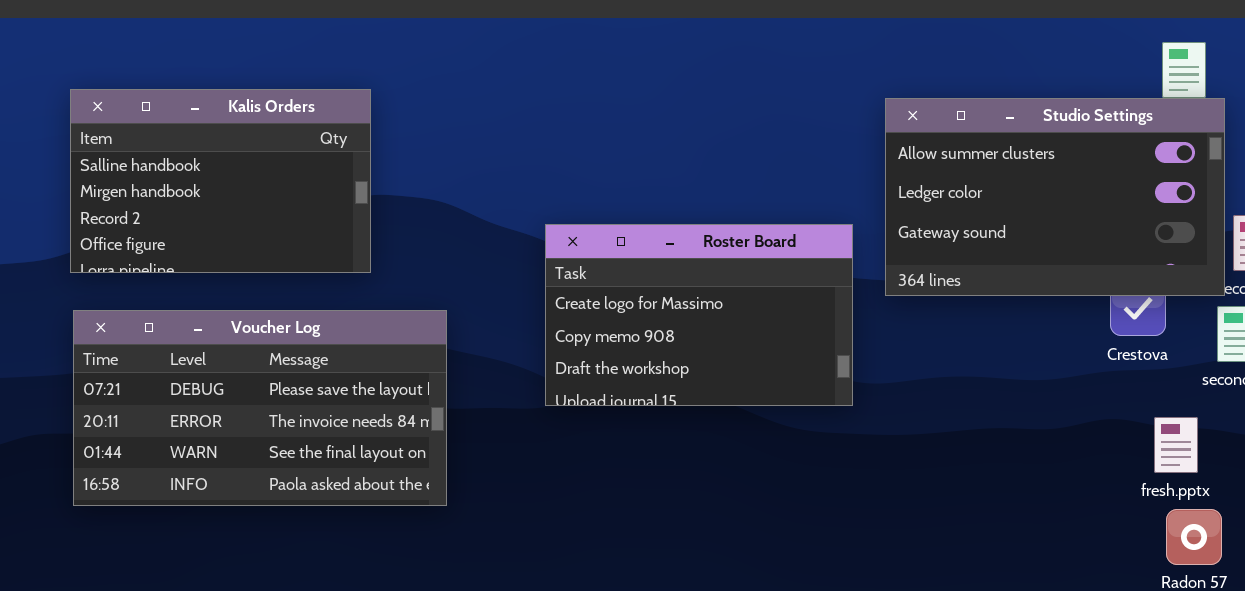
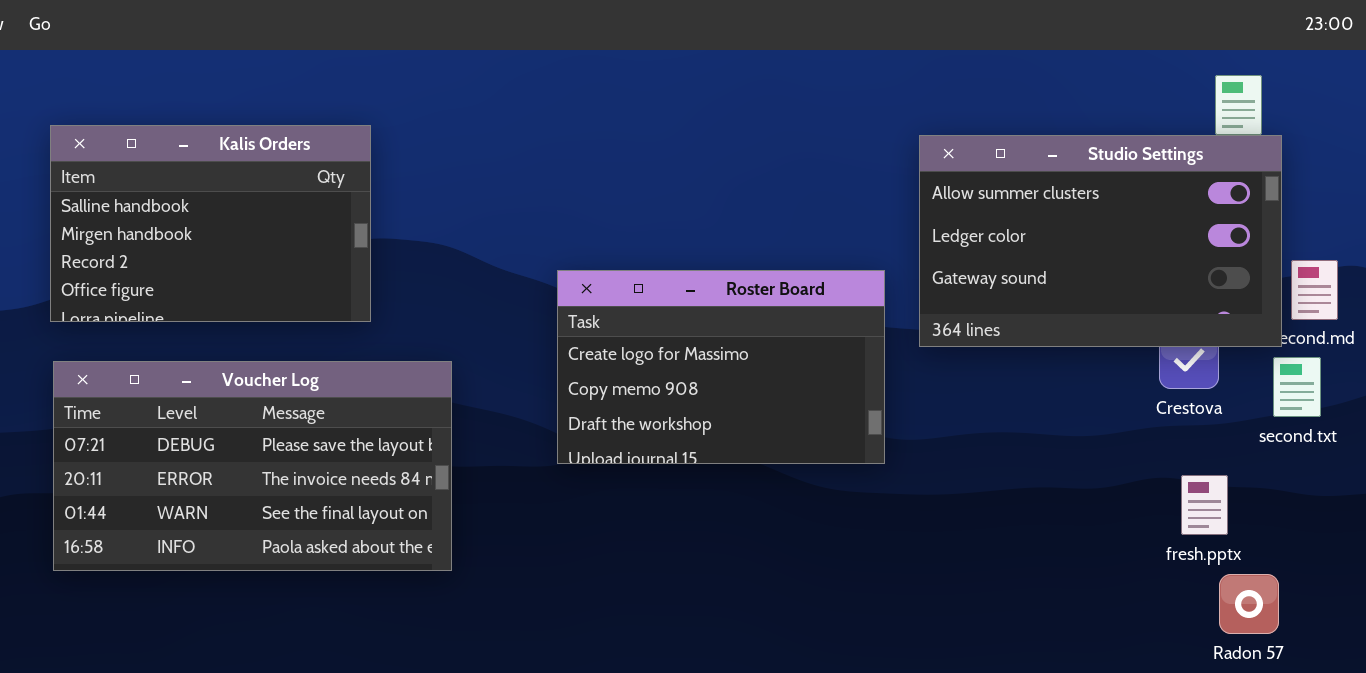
fresh.pptx: [1154,417,1198,473] -> [1181,475,1228,535], moved

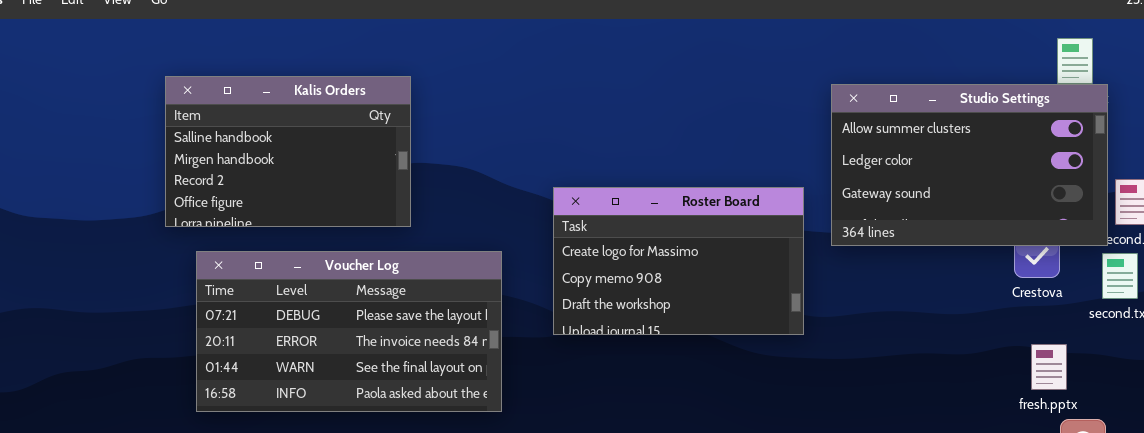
Voucher Log: [53,361,452,571] -> [196,251,502,412], moved

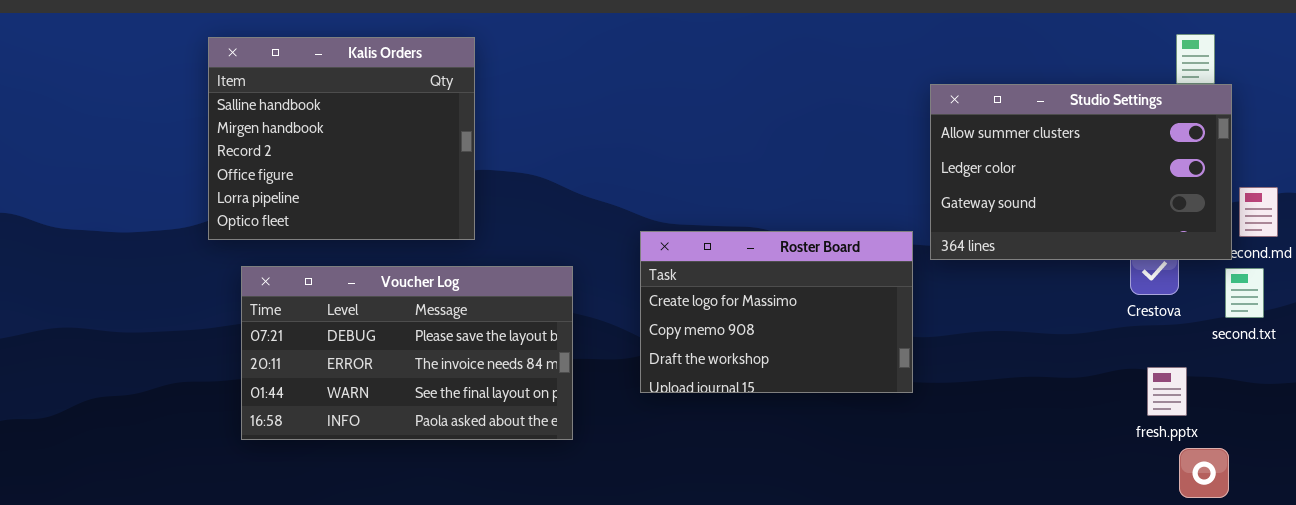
Kalis Orders: [165,76,411,227] -> [208,37,475,240], resized
Roster Board: [553,187,804,335] -> [640,231,913,393], moved

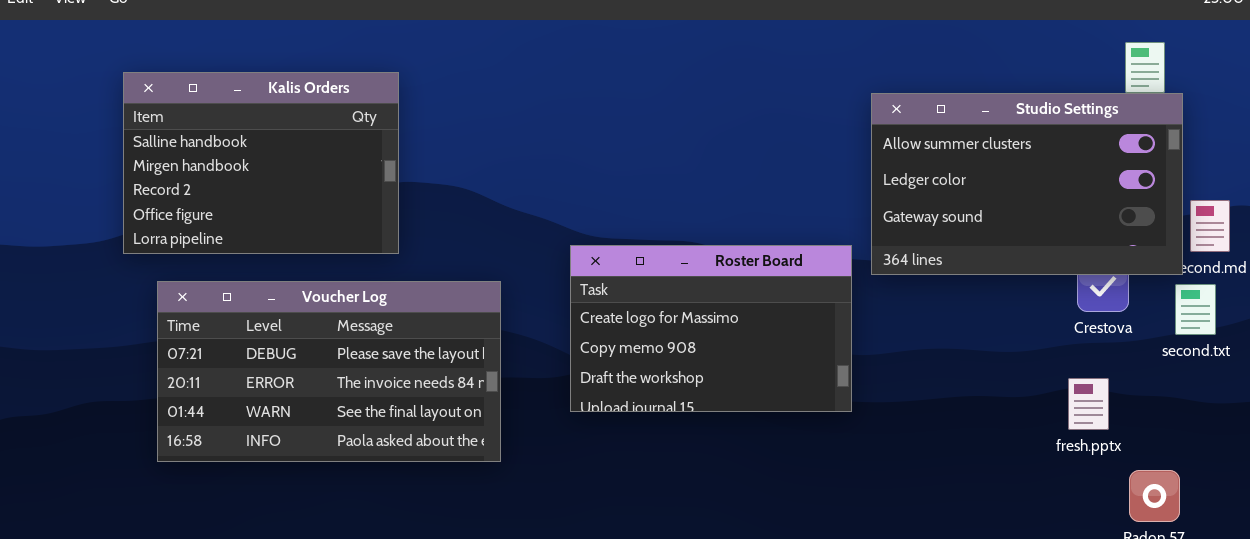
Kalis Orders: [208,37,475,240] -> [123,72,399,254], resized
fresh.pptx: [1147,367,1187,416] -> [1068,378,1109,430], moved

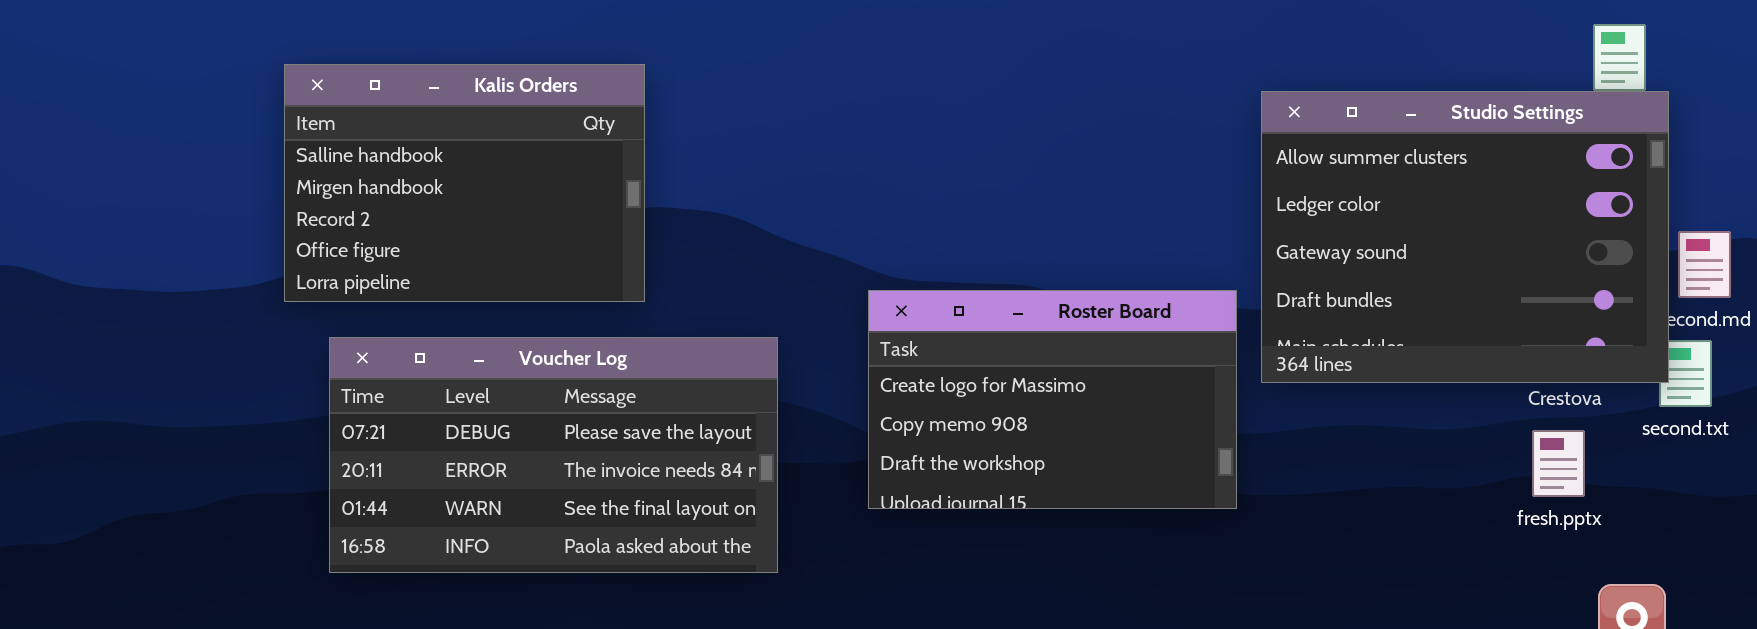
Studio Settings: [871,93,1183,275] -> [1261,91,1669,383], resized
fresh.pptx: [1068,378,1109,430] -> [1532,430,1585,497], moved

